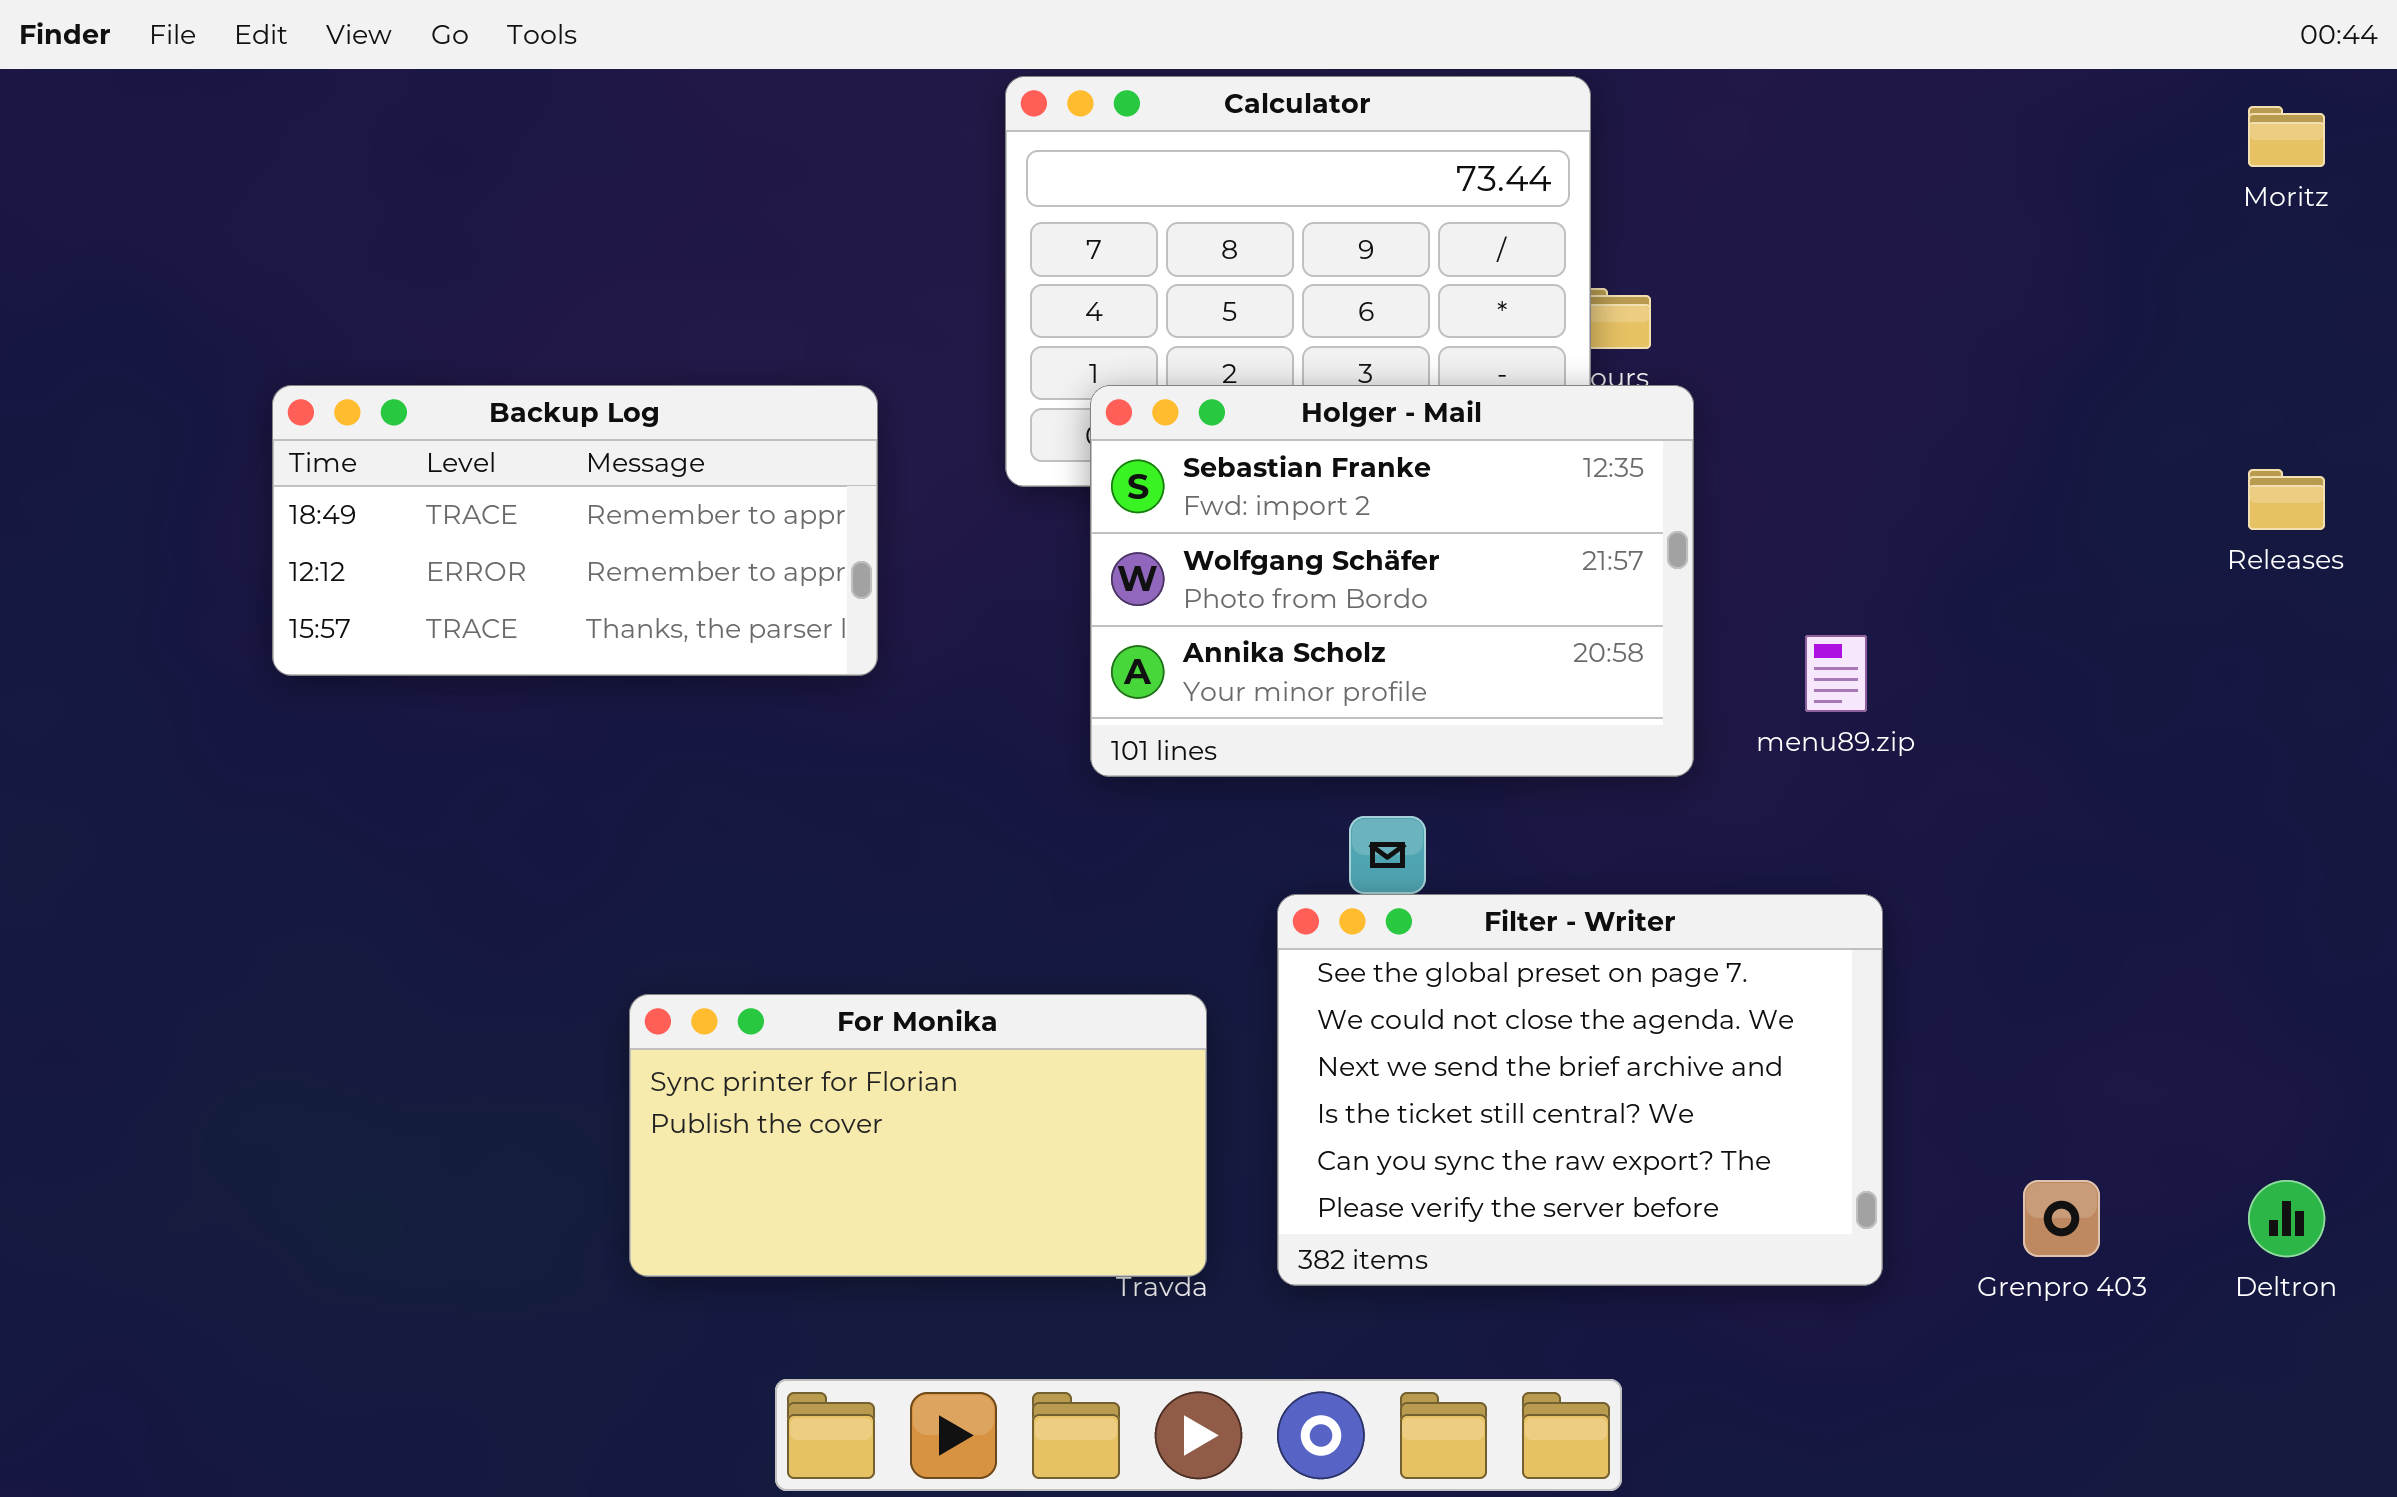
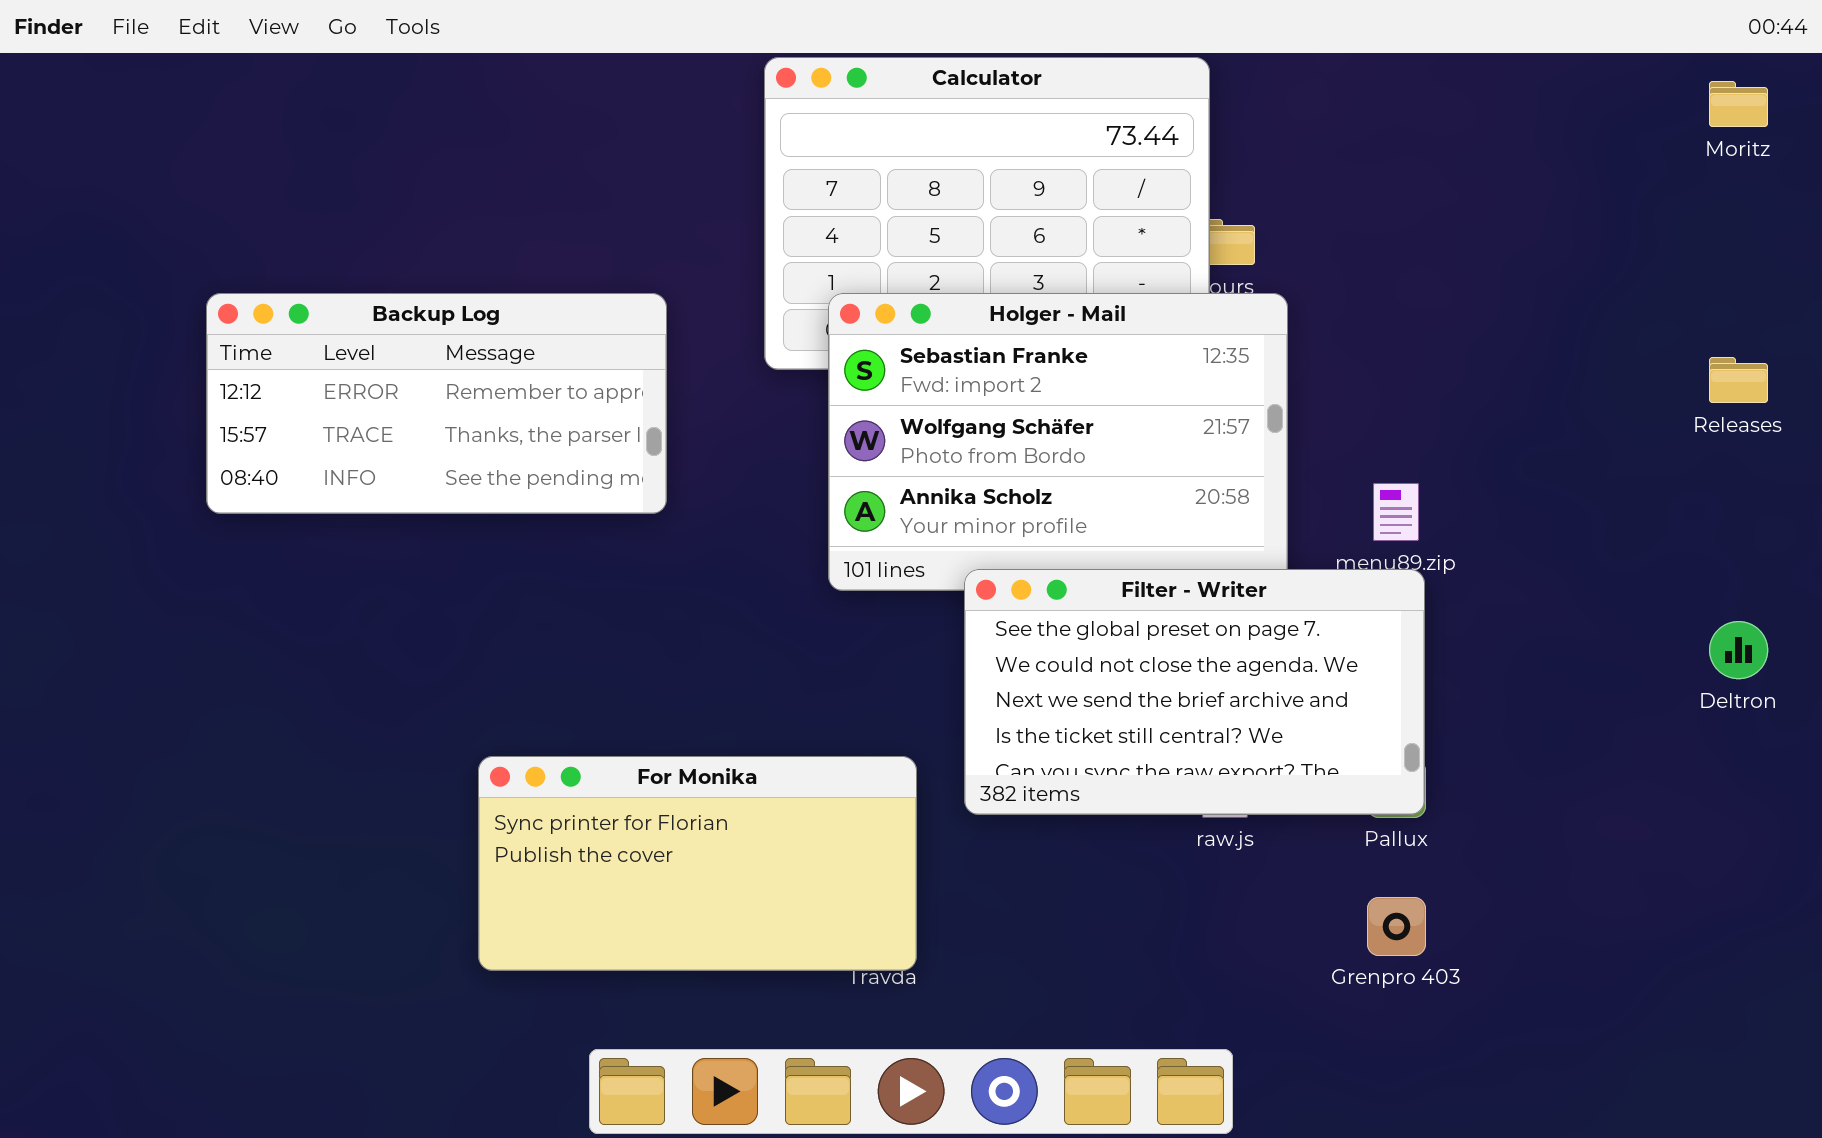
Backup Log: [272,385,878,676] -> [206,293,667,514], scrolled down 1 row
Filter - Writer: [1277,894,1883,1286] -> [964,569,1425,815], moved, resized
Grenpro 403: [2023,1180,2100,1257] -> [1367,897,1426,956], moved
Deltron: [2248,1180,2325,1257] -> [1709,621,1768,679], moved

